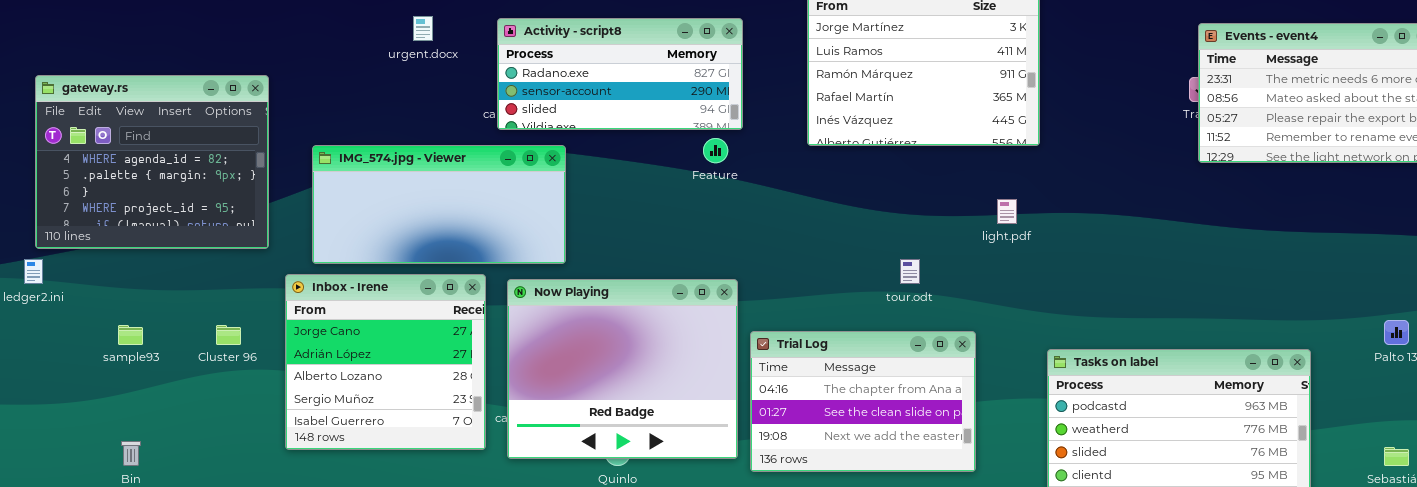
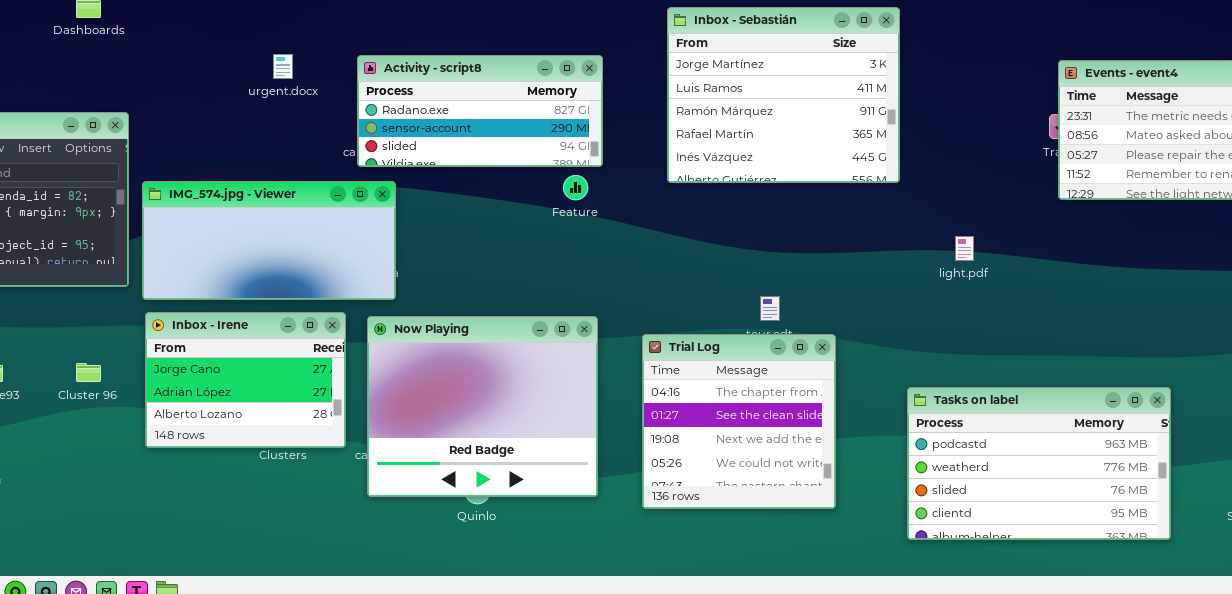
IMG_574.jpg - Viewer: [312,145,566,264] -> [142,181,396,300], moved
light.pdf: [997,199,1017,224] -> [955,236,974,261], moved
Inbox - Irene: [285,274,486,450] -> [145,312,346,448], resized
Trial Log: [750,331,976,472] -> [642,334,836,509], resized

